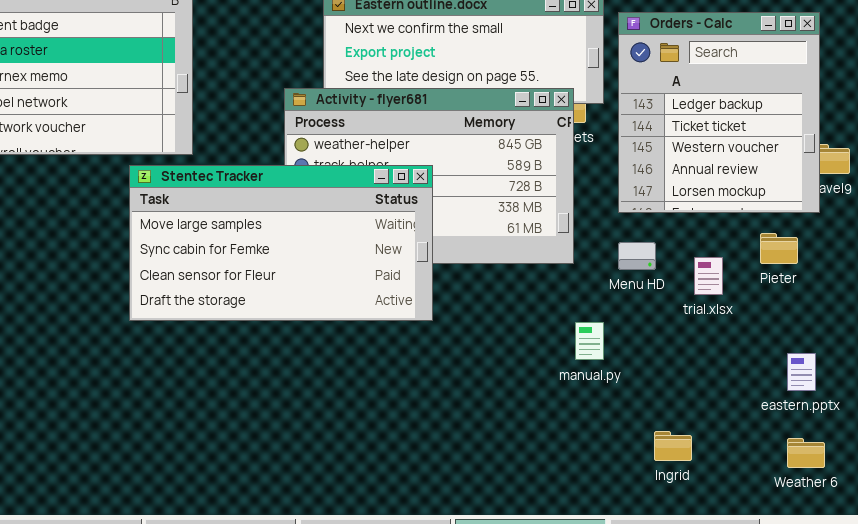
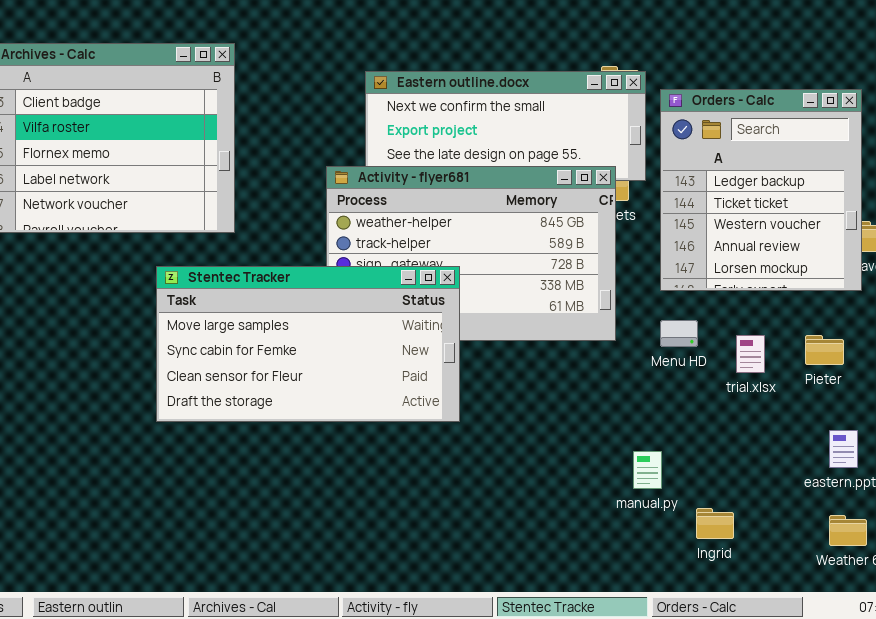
Stentec Tracker: [129,165,433,321] -> [156,266,460,422], moved
Pieter: [760,233,798,264] -> [805,335,844,365], moved
manual.py: [575,322,604,360] -> [633,451,662,489], moved

